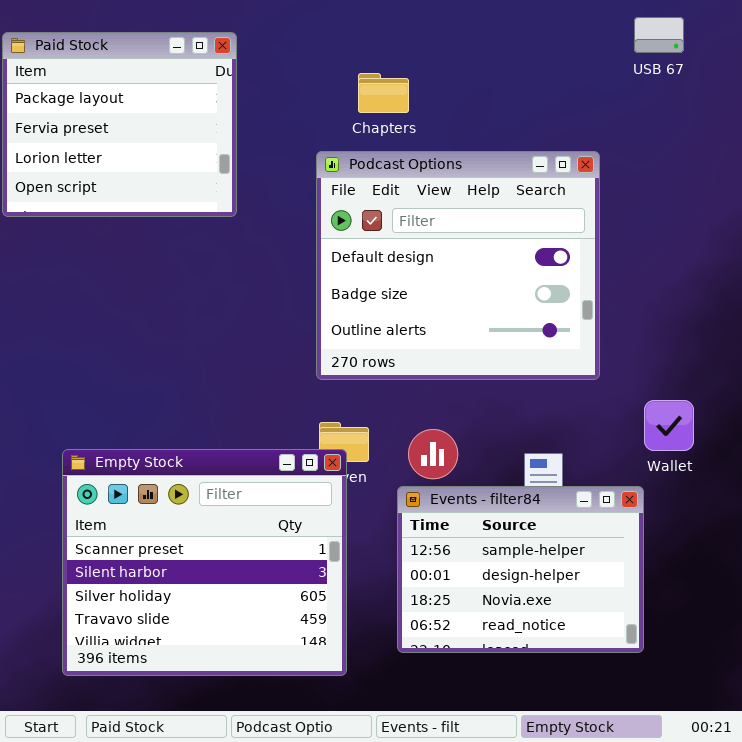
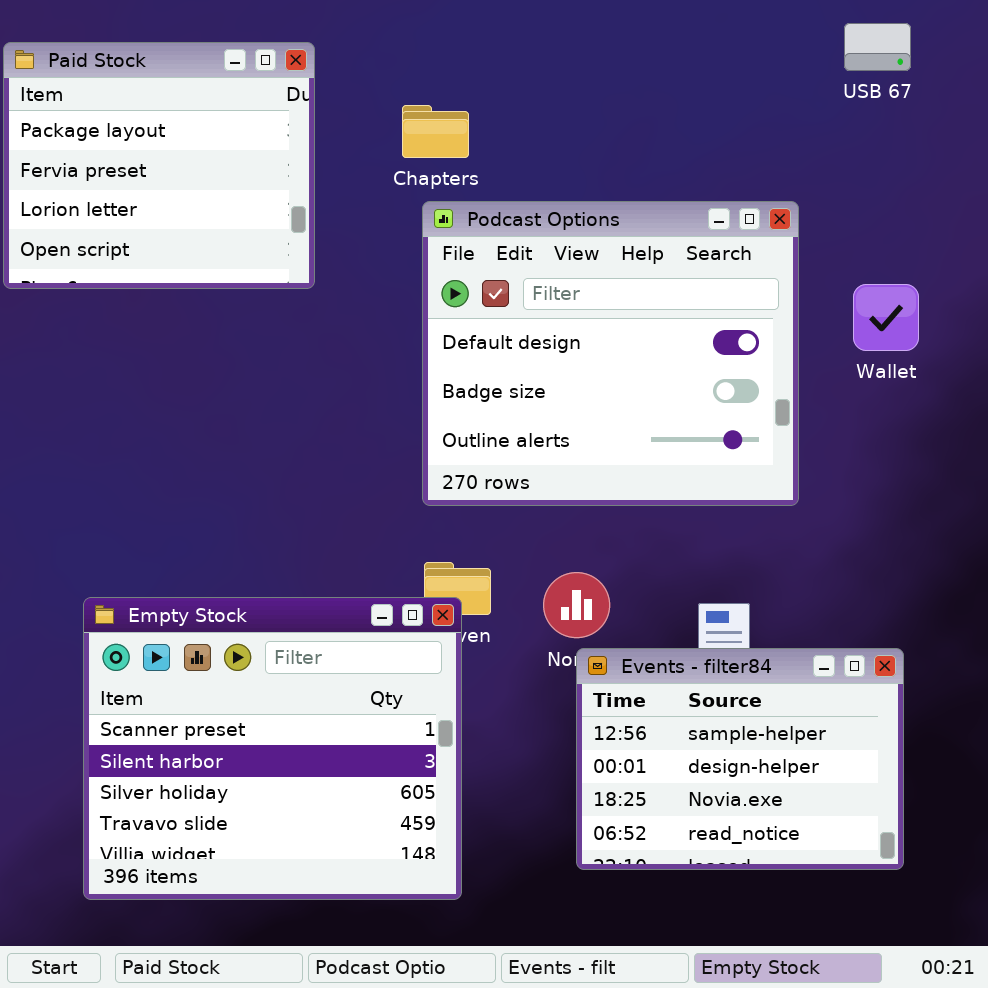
Chapters: [358,73,409,113] -> [402,105,469,158], moved
Wallet: [644,400,694,451] -> [853,284,919,351], moved
Events - filter84: [397,486,644,653] -> [576,648,904,870], moved

